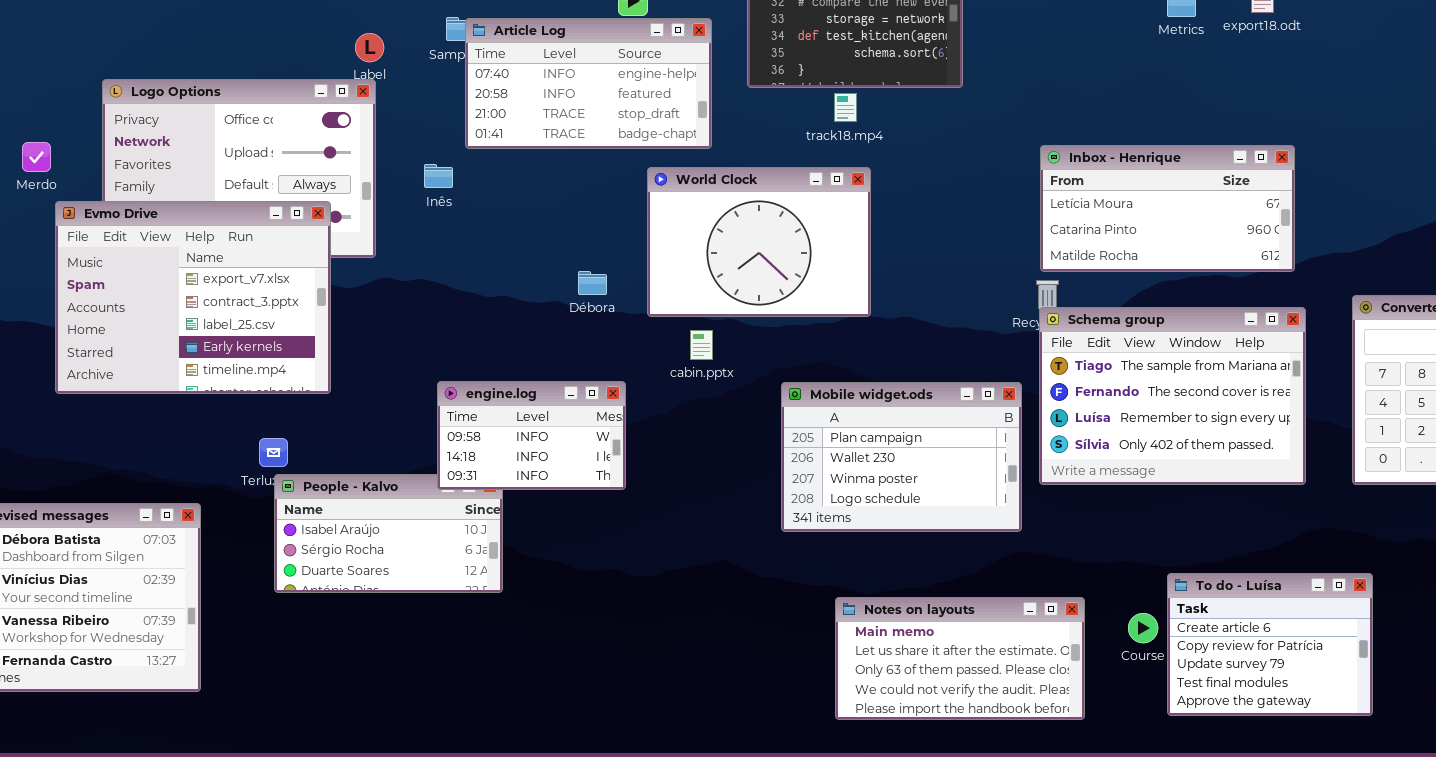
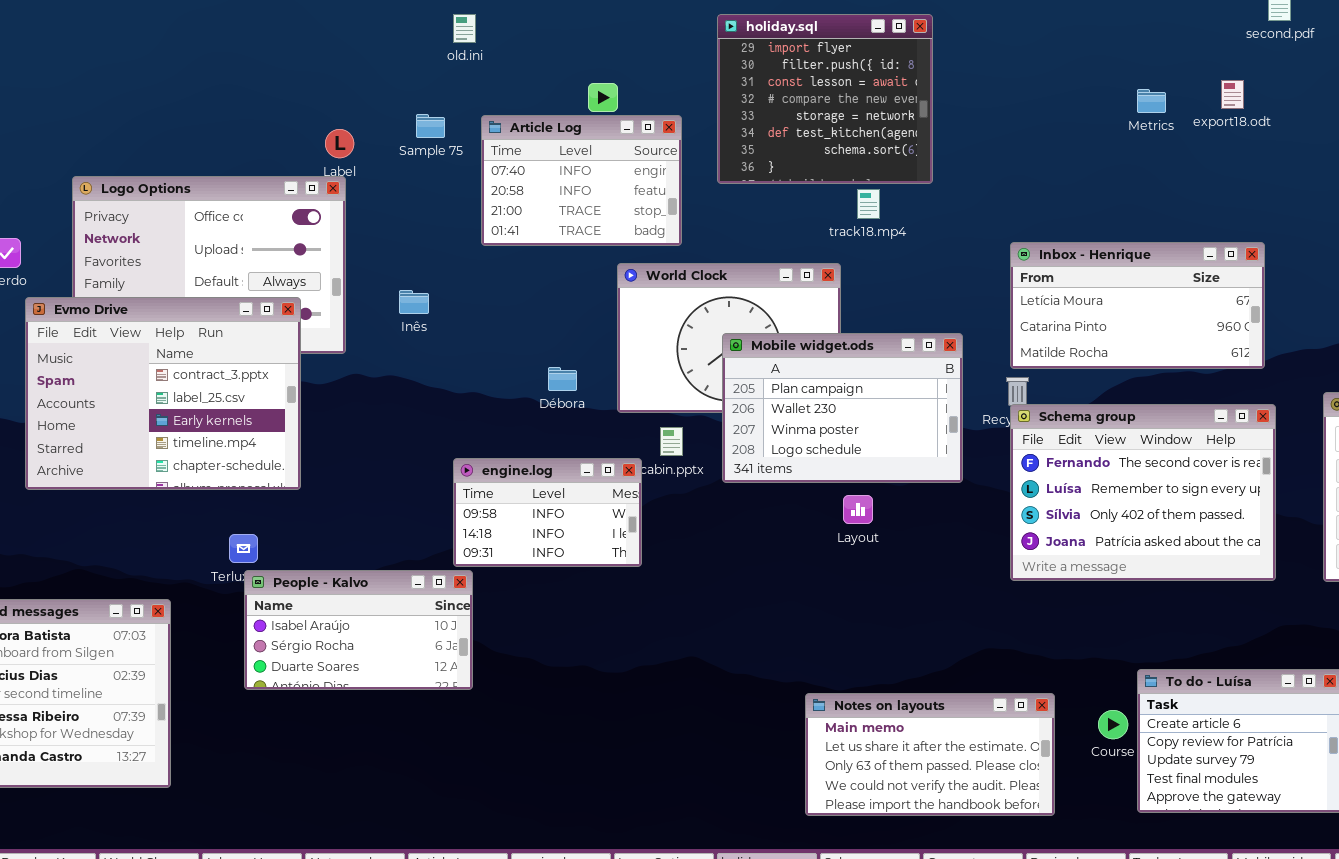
Article Log: [465,18,712,149] -> [481,115,682,246], resized
track18.mp4: [834,93,857,122] -> [857,189,880,219], moved
Inês: [424,164,453,188] -> [399,290,429,314], moved
Evmo Drive: [55,201,331,394] -> [25,297,301,490], scrolled down 1 row
Schema group: [1039,307,1306,485] -> [1010,404,1276,581], scrolled down 1 row
engine.log: [437,381,626,490] -> [453,458,642,567], moved
Mobile widget.ods: [781,382,1022,532] -> [722,333,963,483], moved

